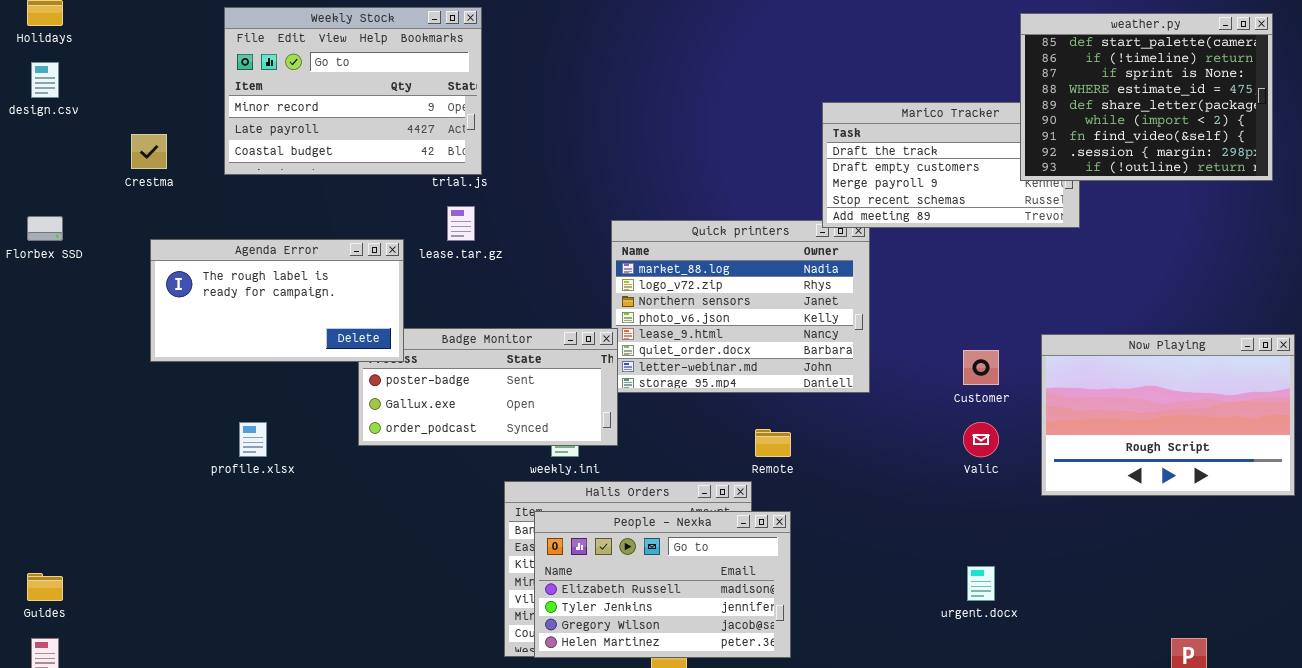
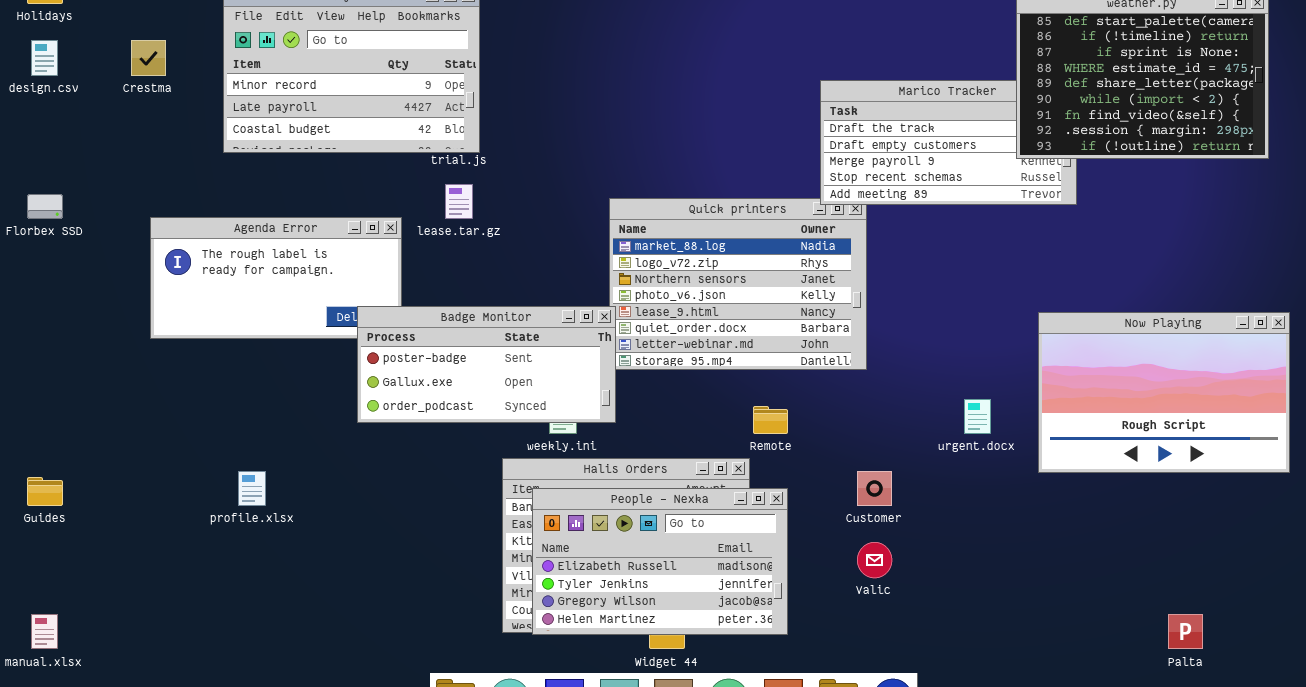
Crestma: [131,134,167,169] -> [131,40,166,76], moved
Badge Monitor: [358,328,618,446] -> [357,306,616,423], raised
Customer: [963,350,999,385] -> [857,471,892,506], moved
profile.xlsx: [239,422,267,457] -> [238,471,266,506], moved
Valic: [963,422,999,457] -> [857,542,892,578], moved
urgent.docx: [967,566,995,601] -> [964,399,991,434], moved
Guides: [27,573,63,601] -> [27,477,63,506], moved

